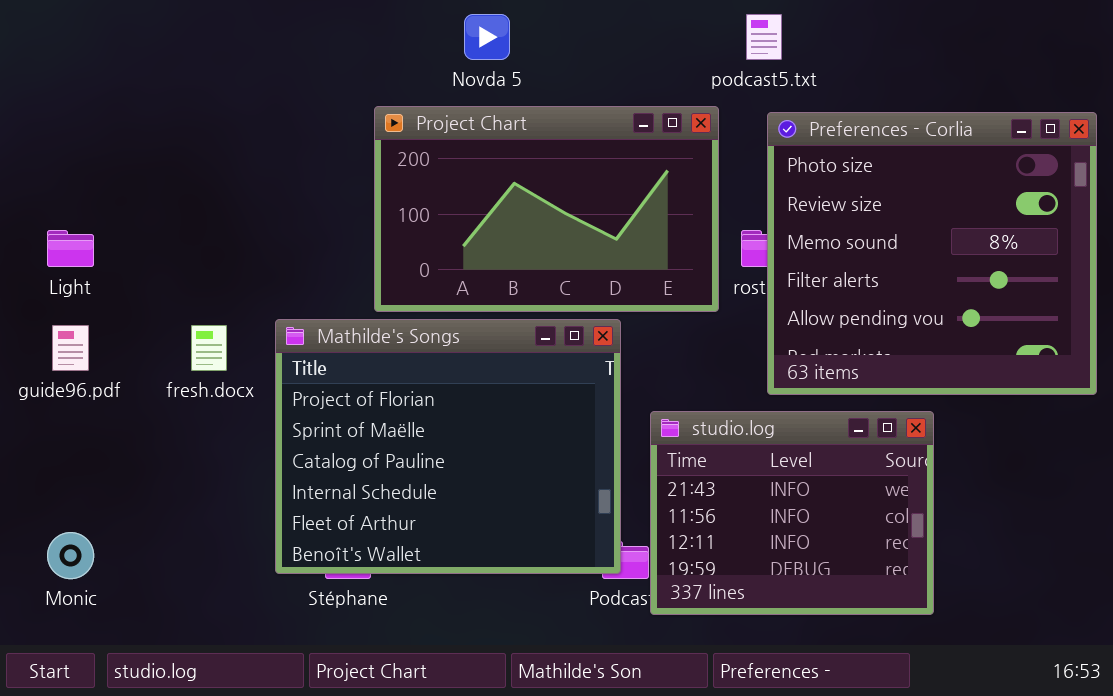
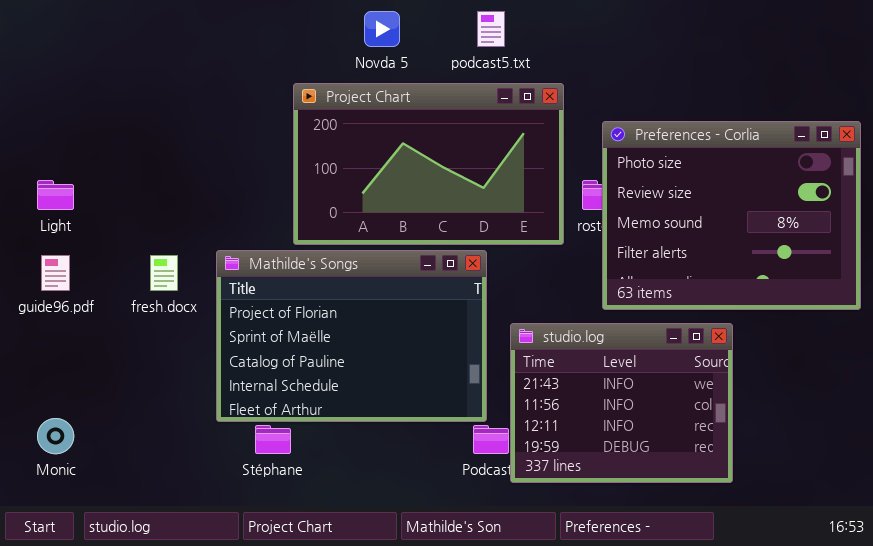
podcast5.txt: [746,14,782,60] -> [477,11,505,47], moved
Preferences - Corlia: [767,112,1097,395] -> [602,121,861,310], resized
Mathilde's Songs: [275,319,621,574] -> [216,250,487,422], resized

